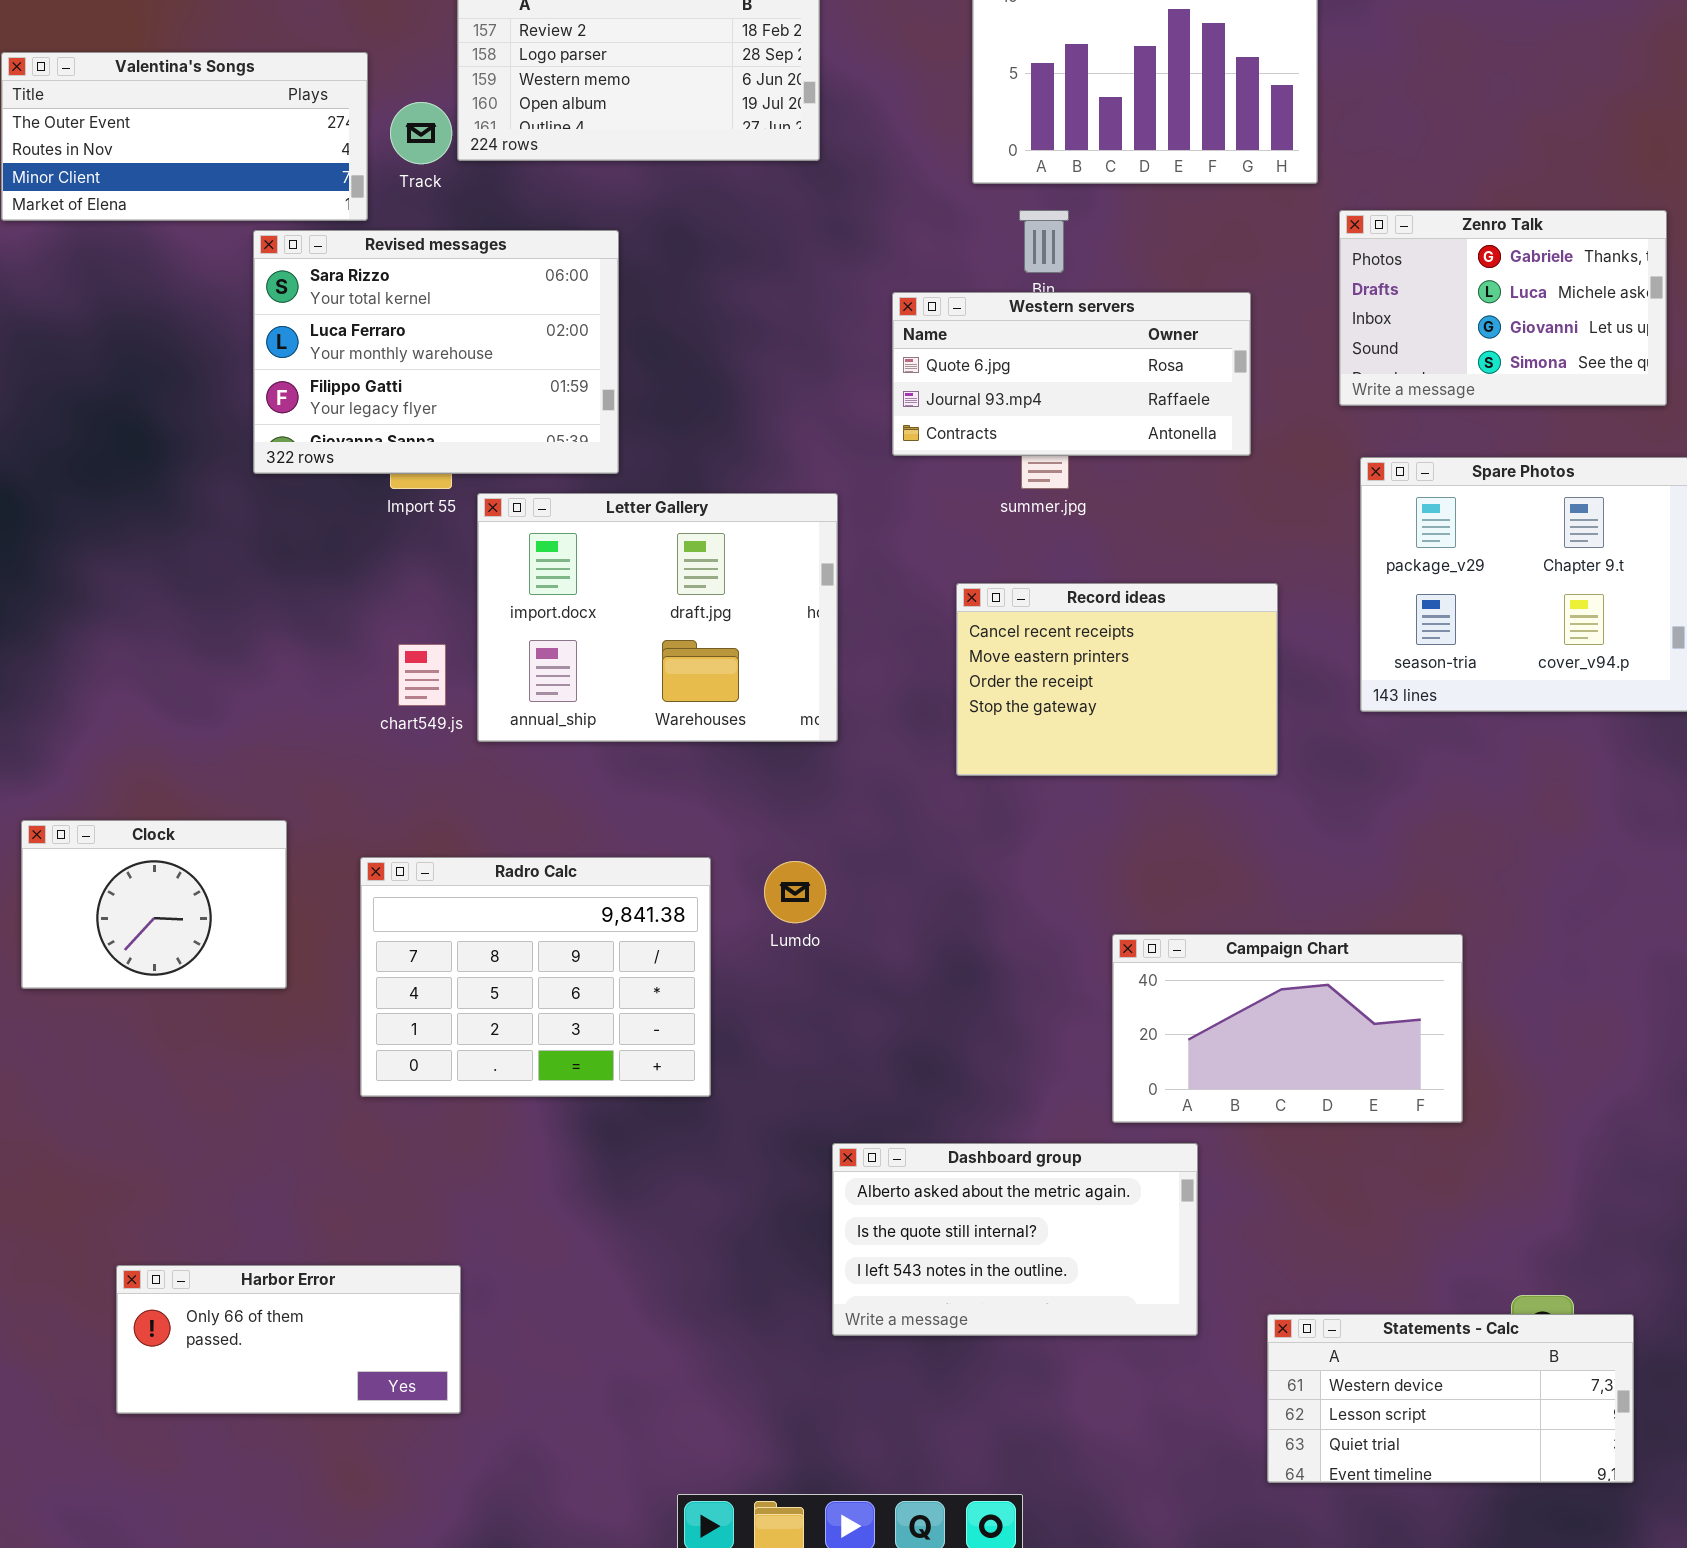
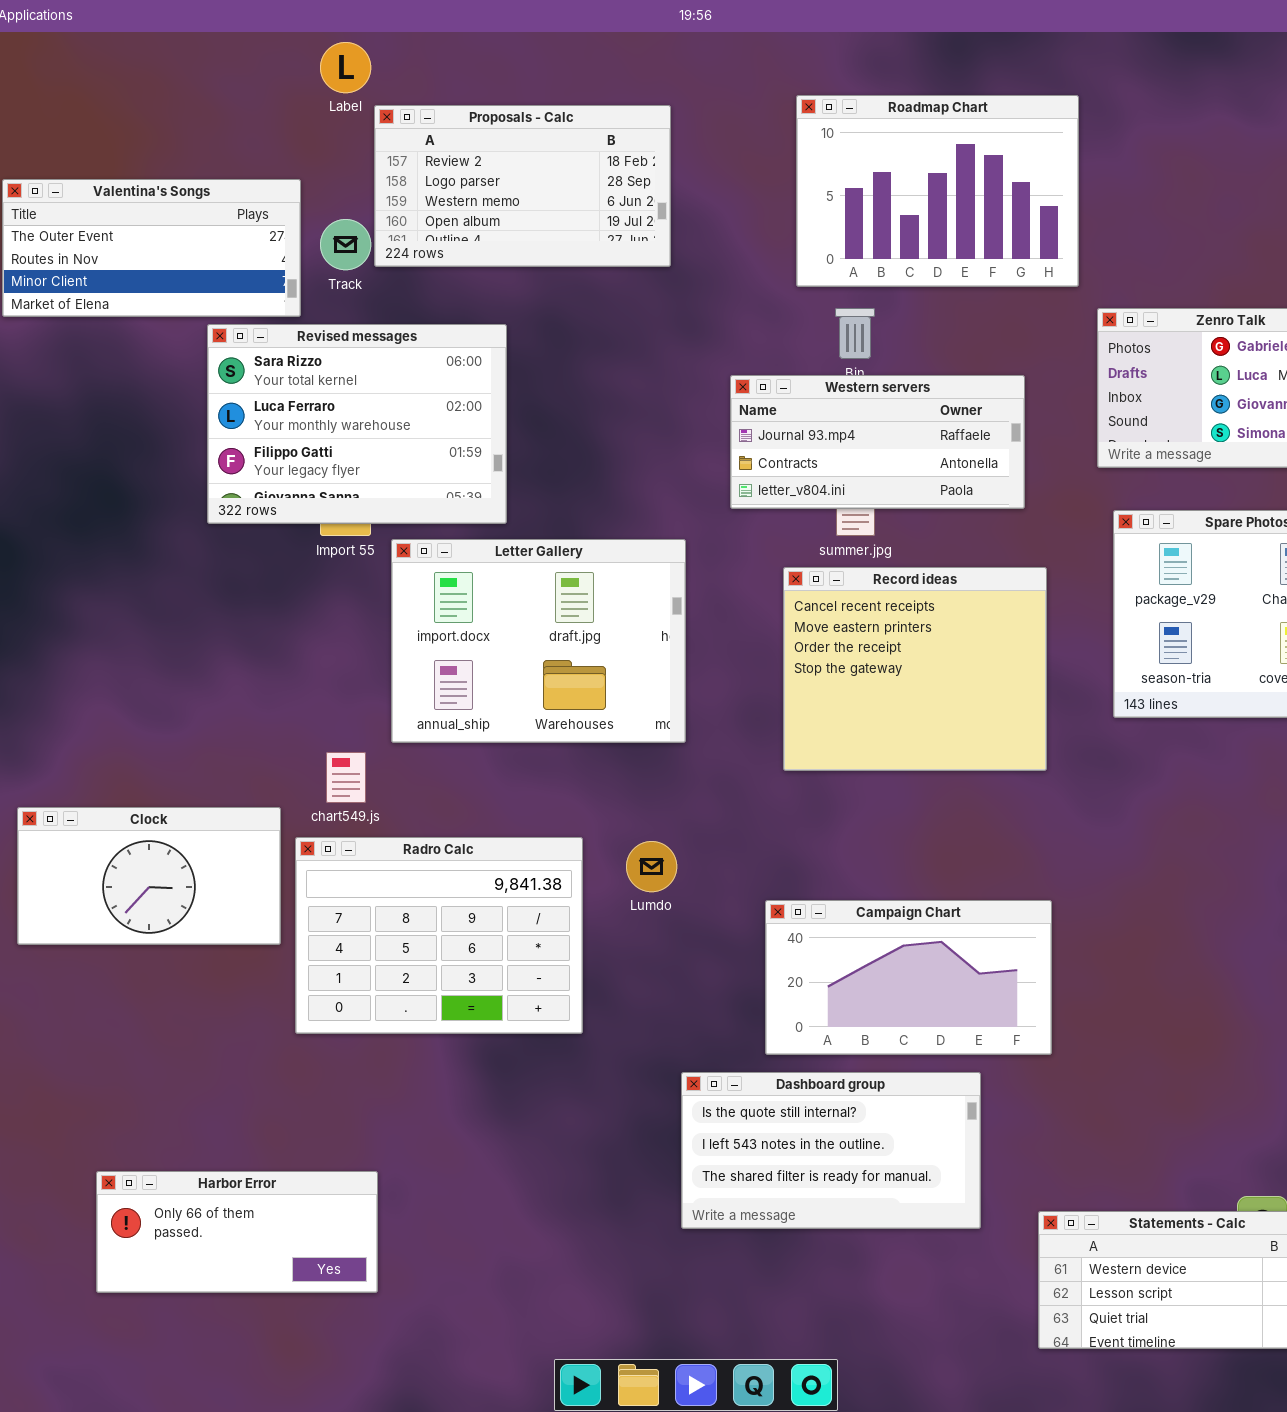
Western servers: [892,292,1251,456] -> [730,375,1025,509], scrolled down 1 row
Record ideas: [956,583,1278,776] -> [783,567,1047,771], resized
chart549.js: [398,644,446,706] -> [326,752,366,803], moved
Clock: [21,820,287,989] -> [17,807,281,945], resized
Campaign Chart: [1112,934,1463,1123] -> [765,900,1052,1055], moved
Dashboard group: [832,1143,1198,1336] -> [681,1072,981,1229], scrolled down 1 row

